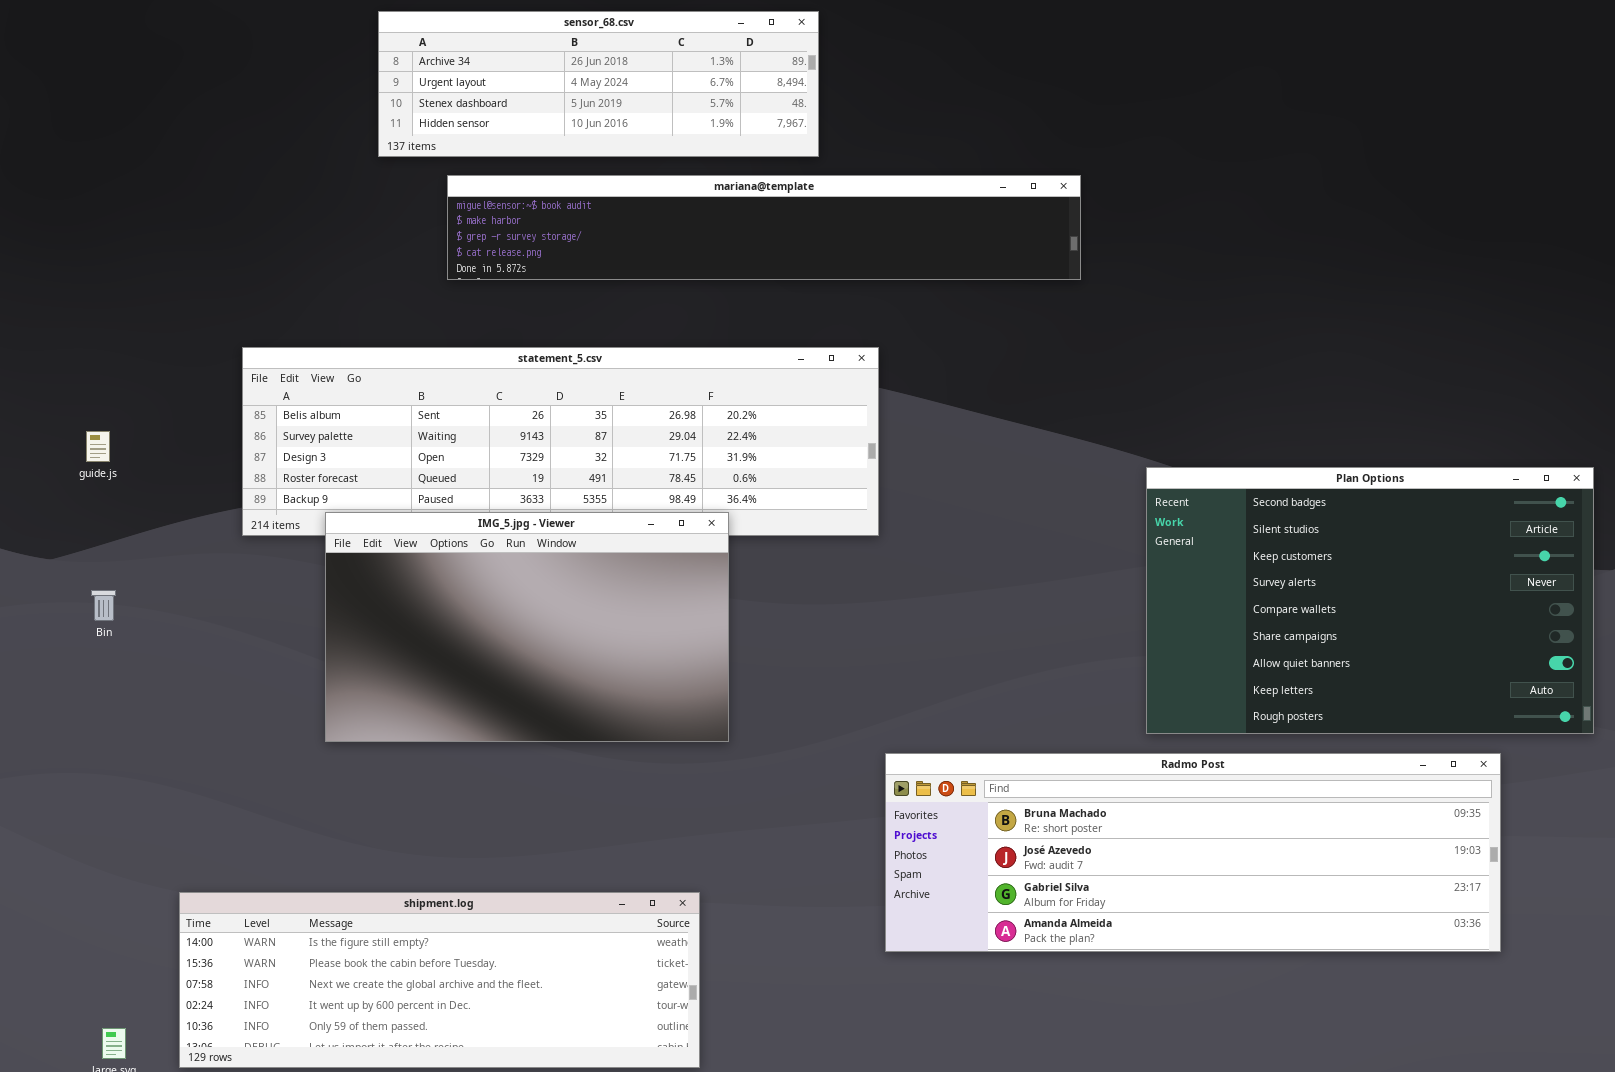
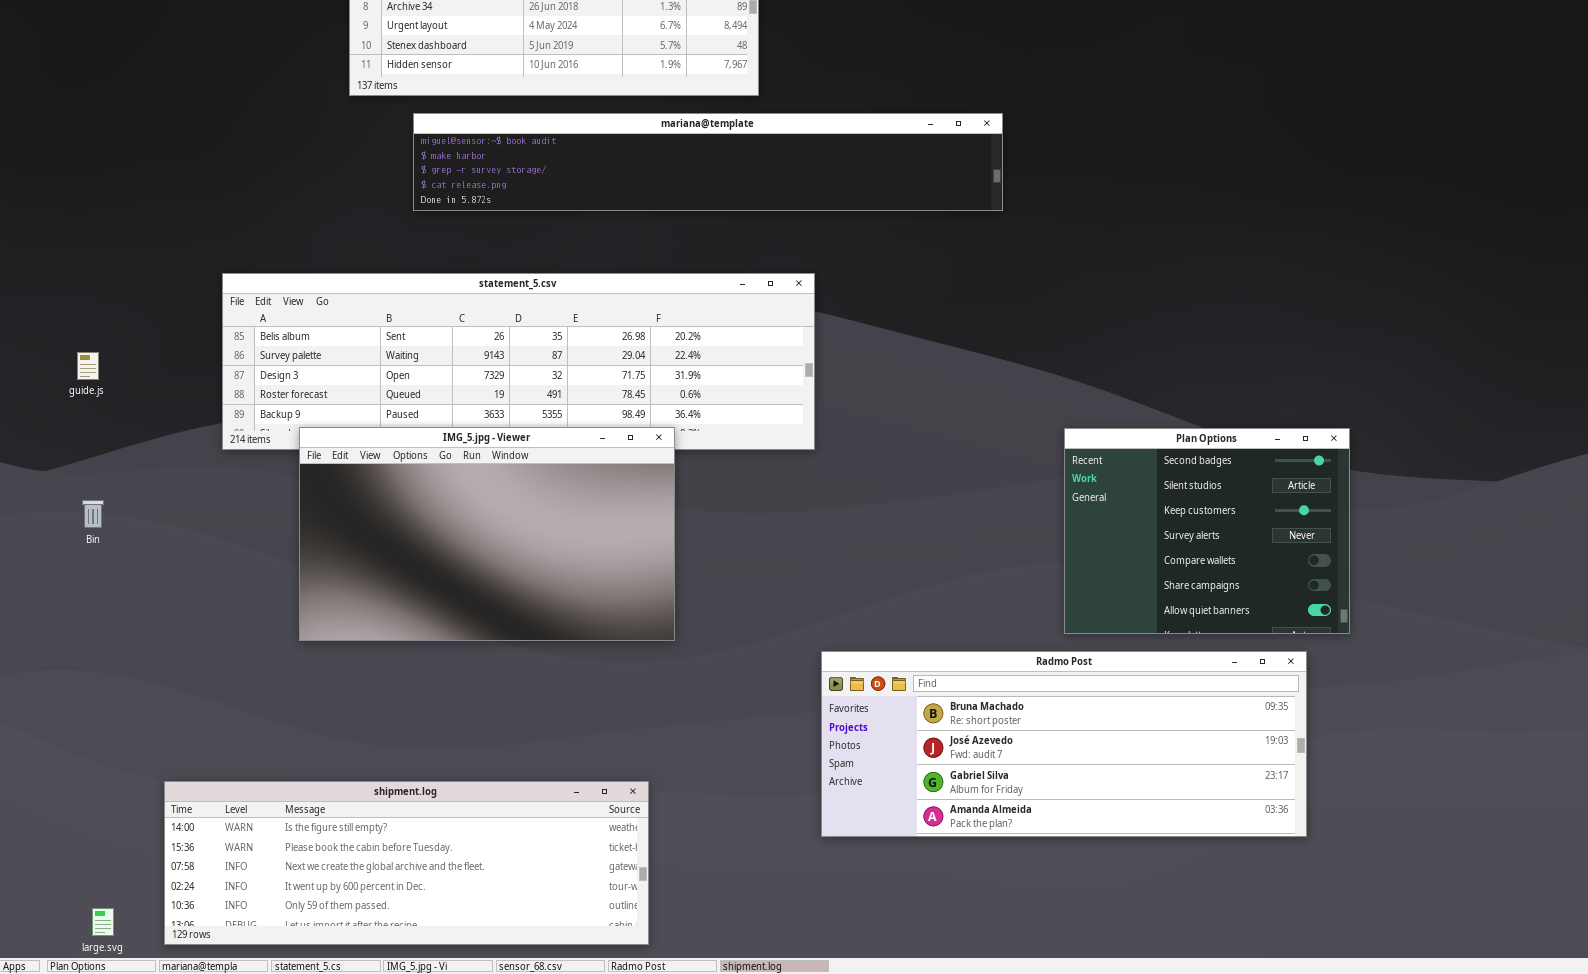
Plan Options: [1146,467,1594,734] -> [1064,428,1350,634], resized
Radmo Post: [885,753,1501,952] -> [821,651,1307,837], resized

